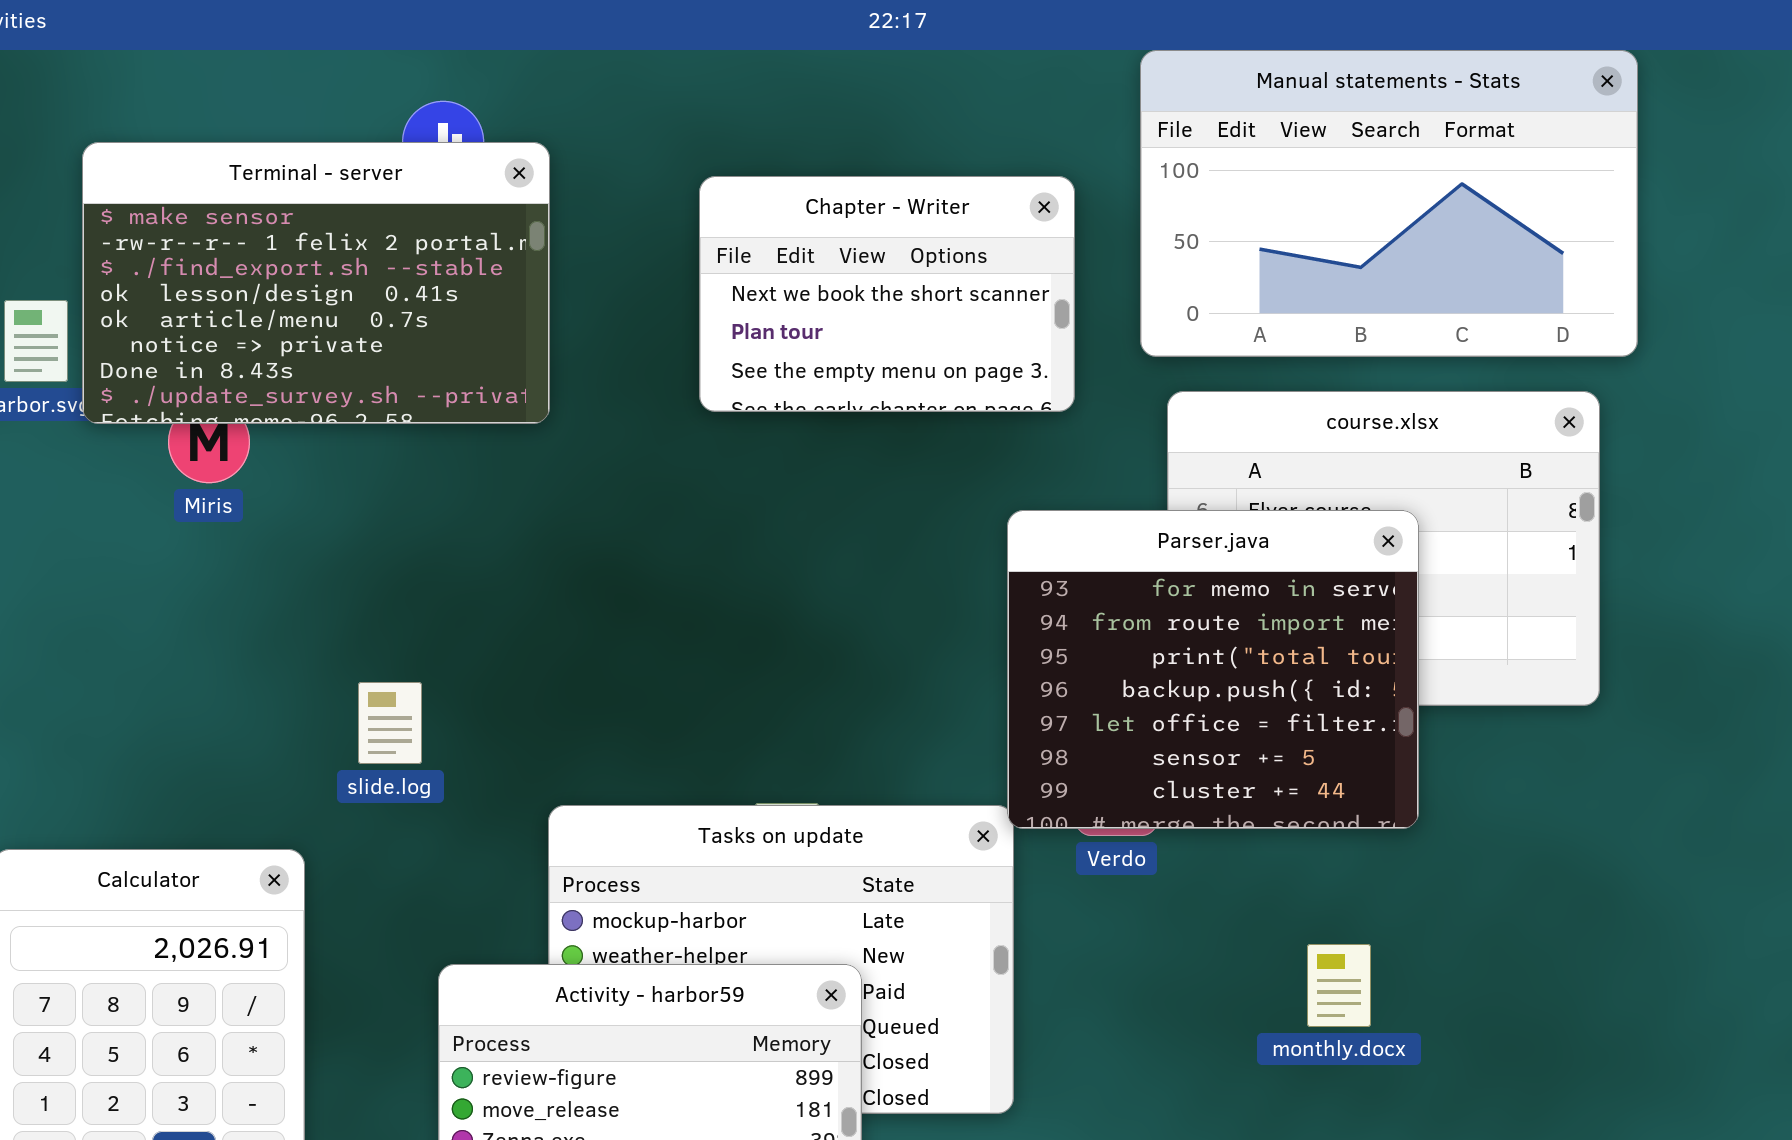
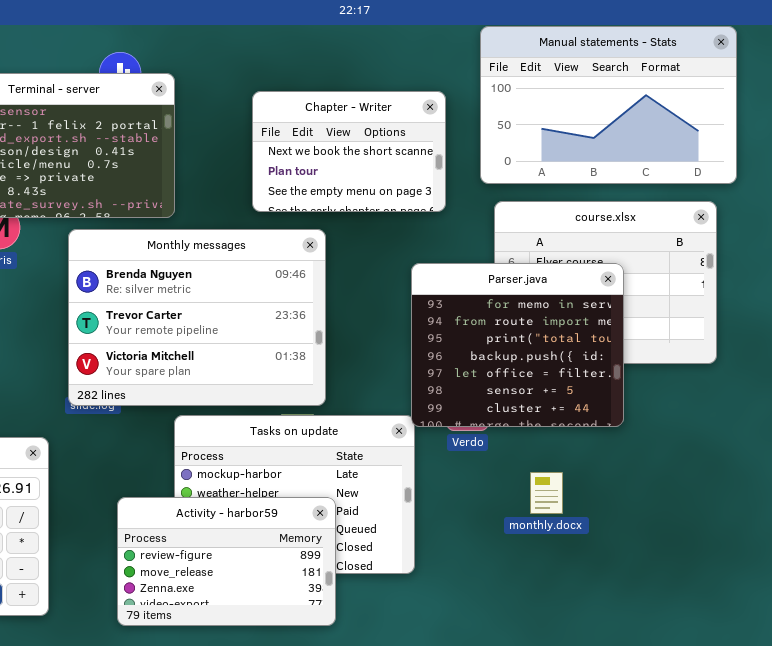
Monthly messages: none -> [68,229,326,406], opened
monthly.docx: [1307,944,1371,1027] -> [530,472,563,514], moved

